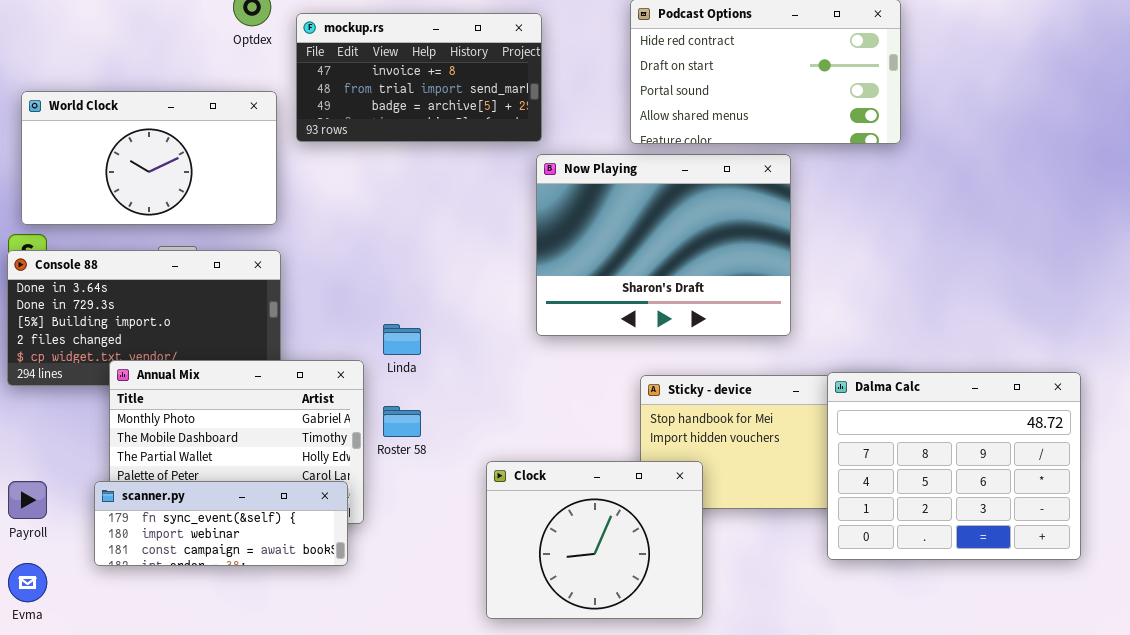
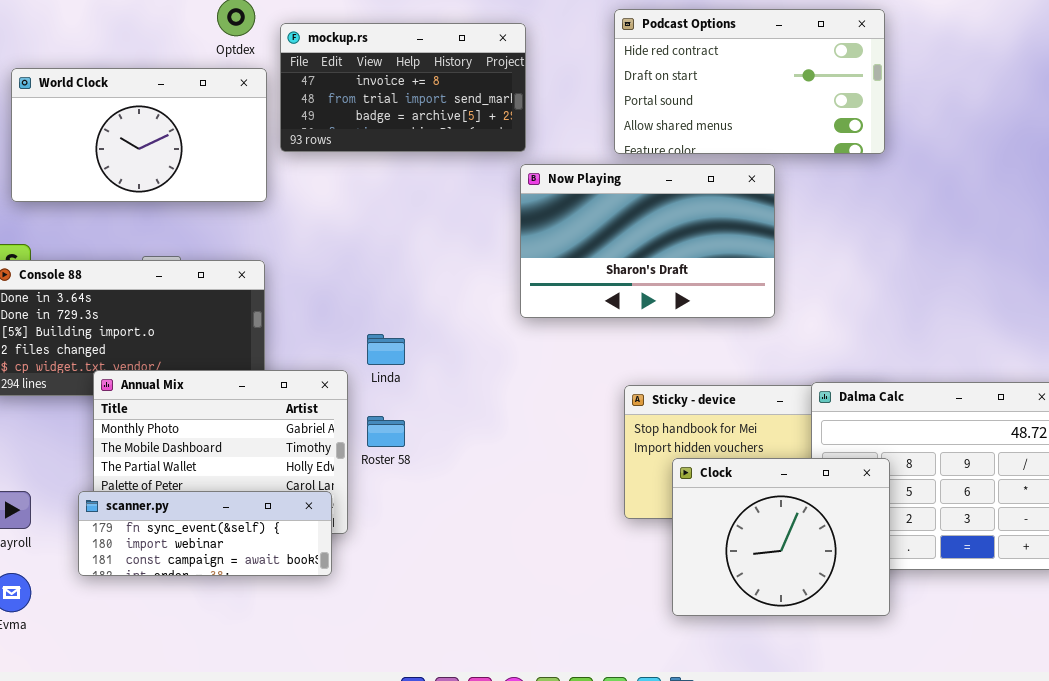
World Clock: [21,91,277,225] -> [11,68,267,202], moved
Now Playing: [536,154,791,336] -> [520,164,775,318], resized
Clock: [486,461,703,619] -> [672,458,890,616], moved

